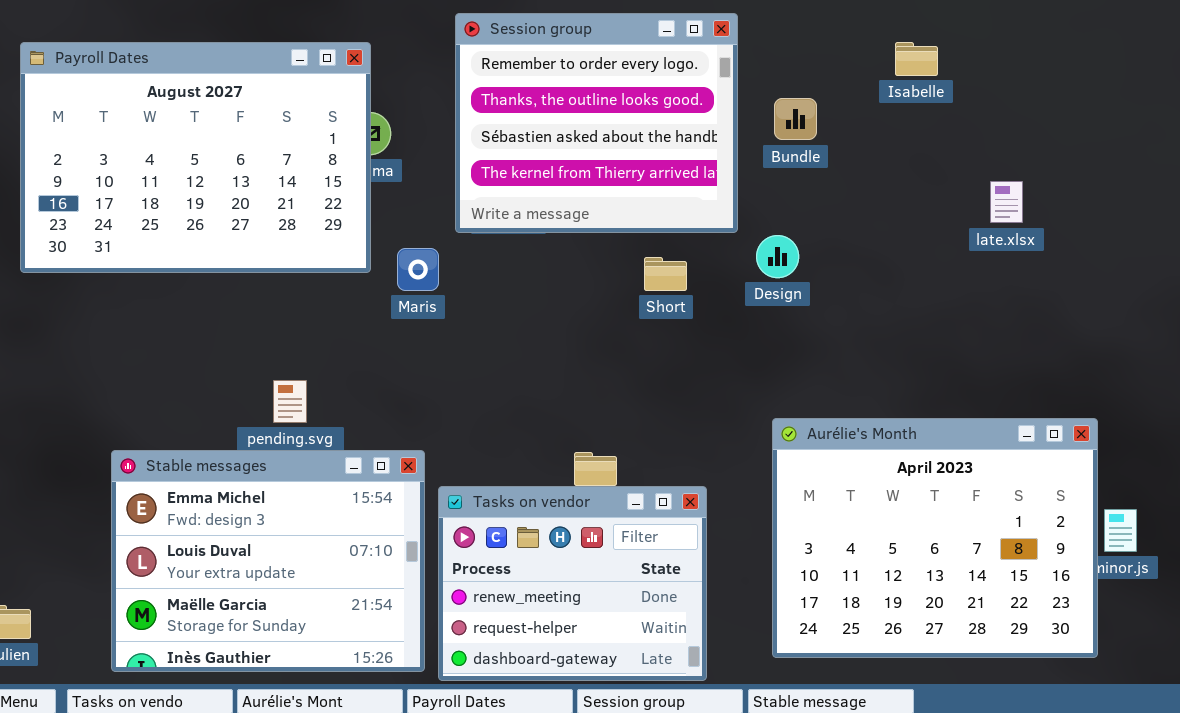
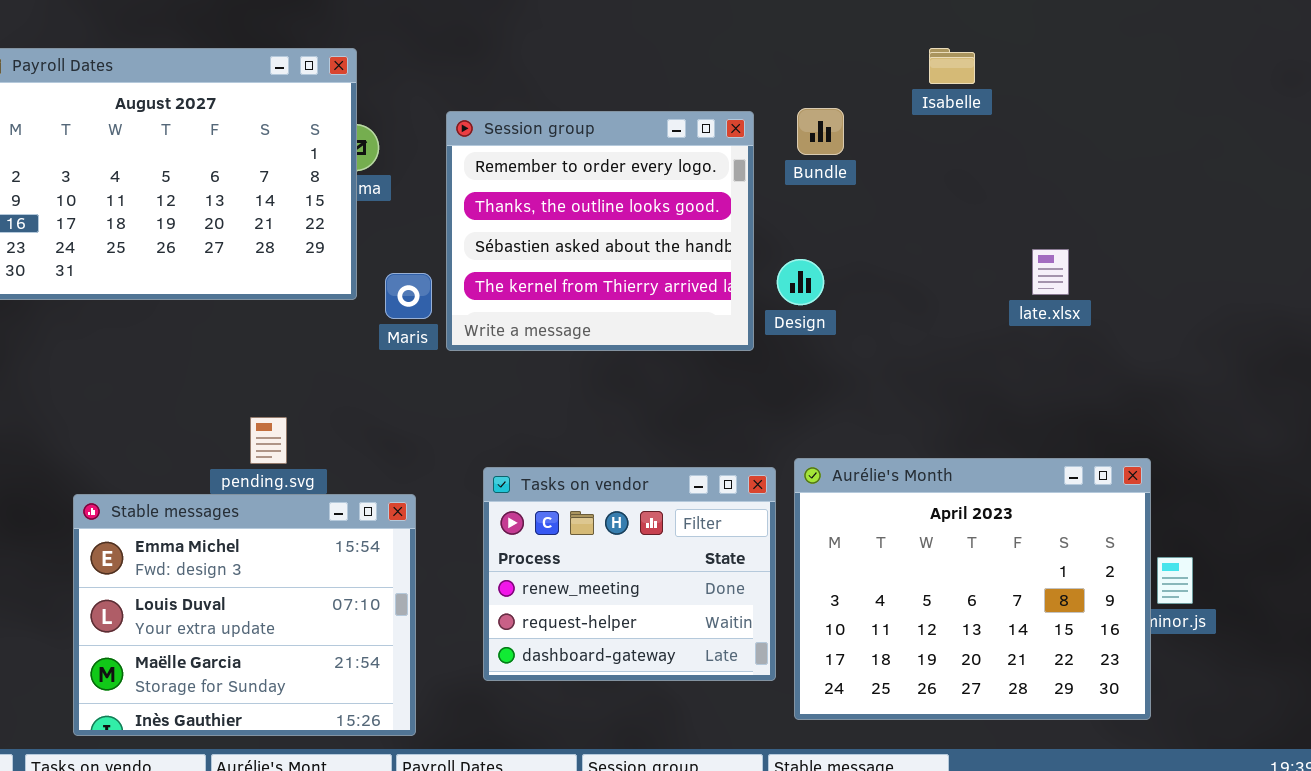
Session group: [455,13,738,233] -> [446,111,754,351], moved
late.xlsx: [990,181,1023,223] -> [1032,249,1069,295], moved
Tasks on vendor: [438,486,707,681] -> [483,467,776,681], moved

